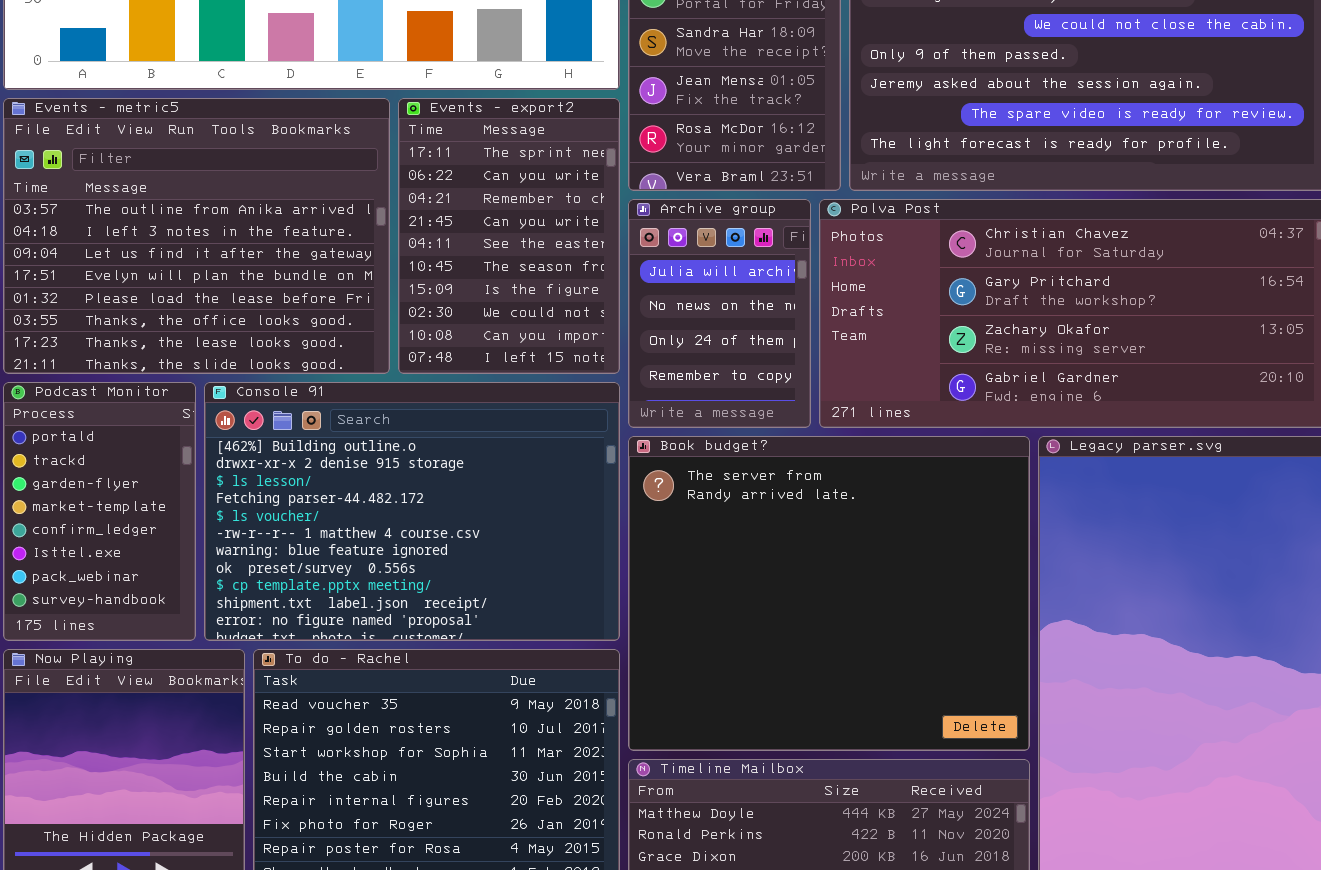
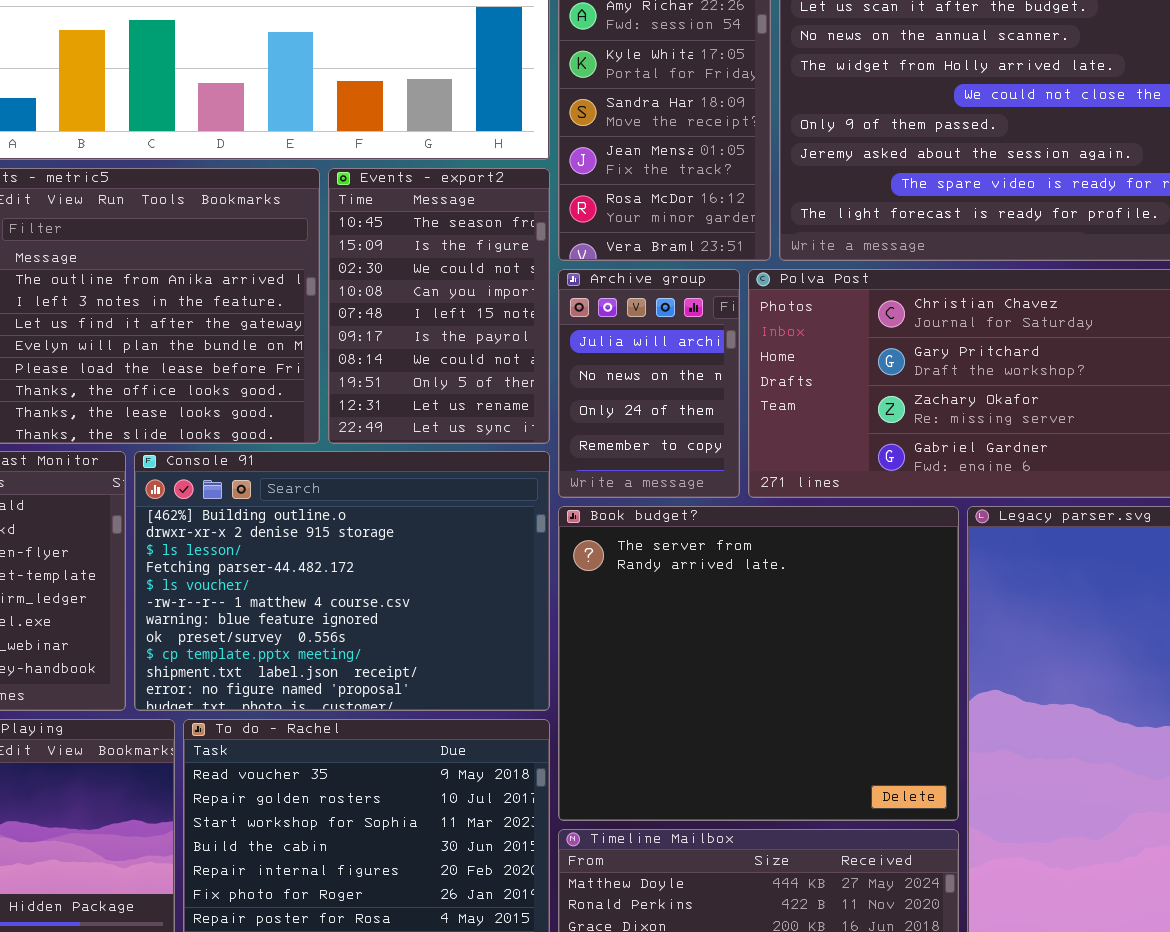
Events - export2: [398,98,620,374] -> [328,168,550,444], scrolled down 5 rows

